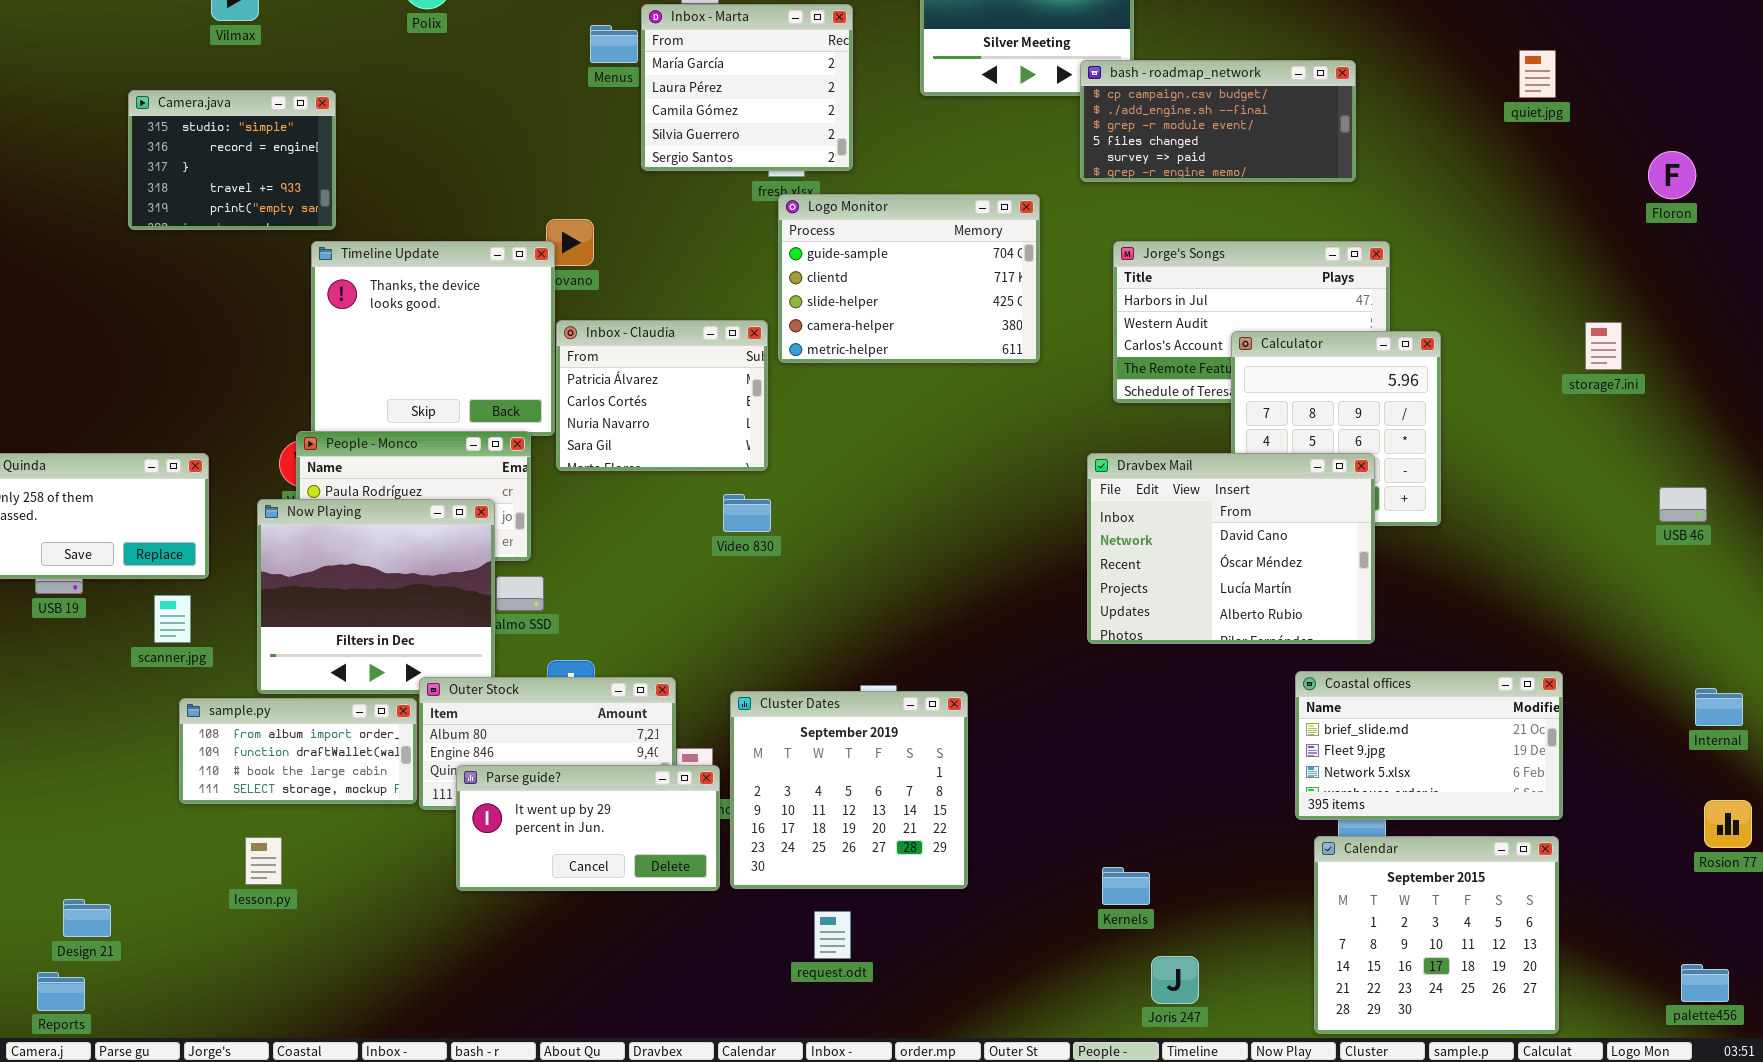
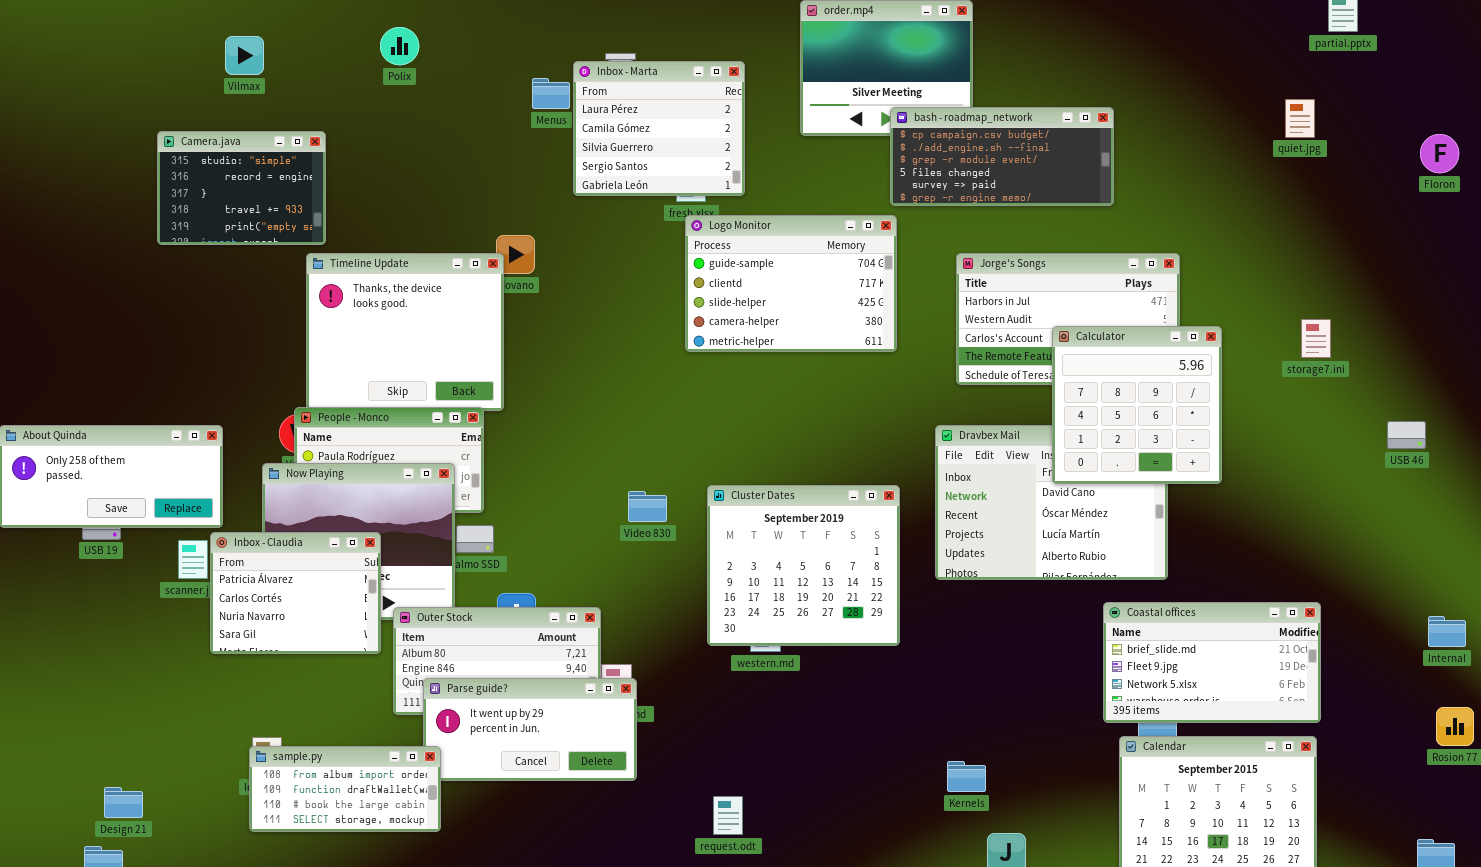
Inbox - Marta: [641,4,853,171] -> [573,61,745,196], scrolled down 1 row
bash - roadmap_network: [1080,60,1356,182] -> [890,107,1114,206], moved
Floron: [1648,151,1696,199] -> [1420,134,1459,173], moved
Inbox - Claudia: [556,320,768,471] -> [210,532,381,654], moved
storage7.ini: [1585,322,1622,370] -> [1301,319,1331,358], moved
Calculator: [1231,331,1441,526] -> [1052,326,1222,484], raised
USB 46: [1659,487,1707,522] -> [1387,421,1426,449], moved
Video 830: [723,494,771,532] -> [628,491,667,522], moved
Cluster Dates: [730,691,968,889] -> [707,485,900,646], moved
sample.py: [179,698,417,804] -> [249,746,441,832], moved

